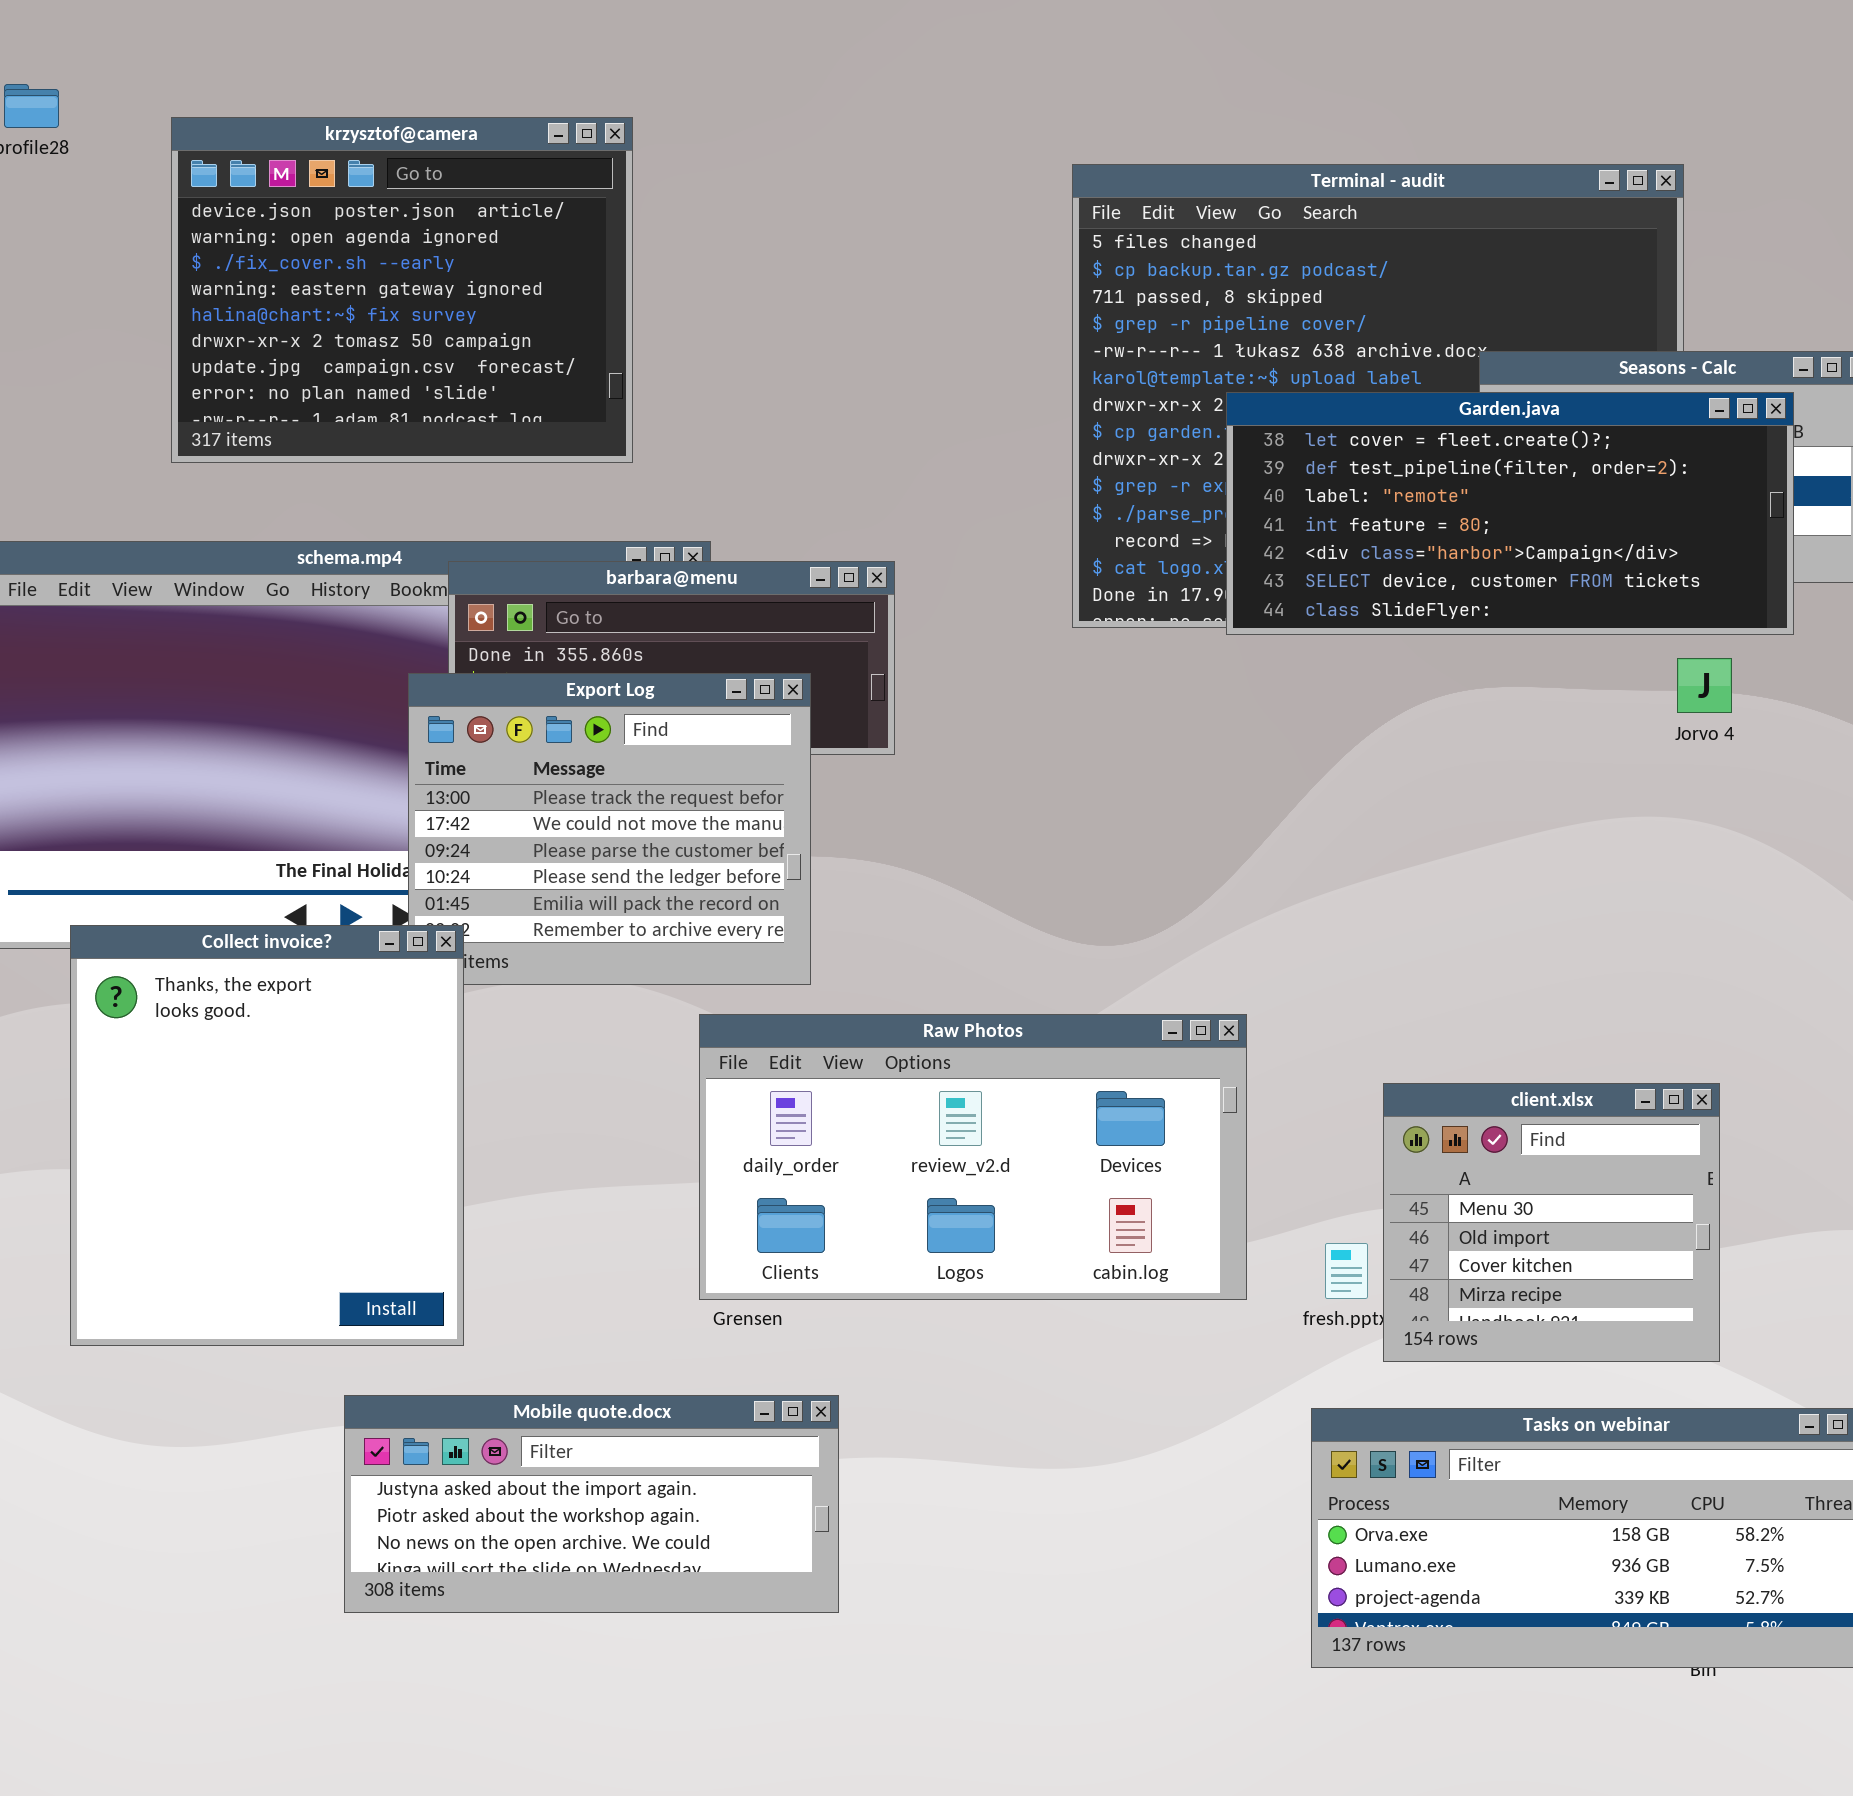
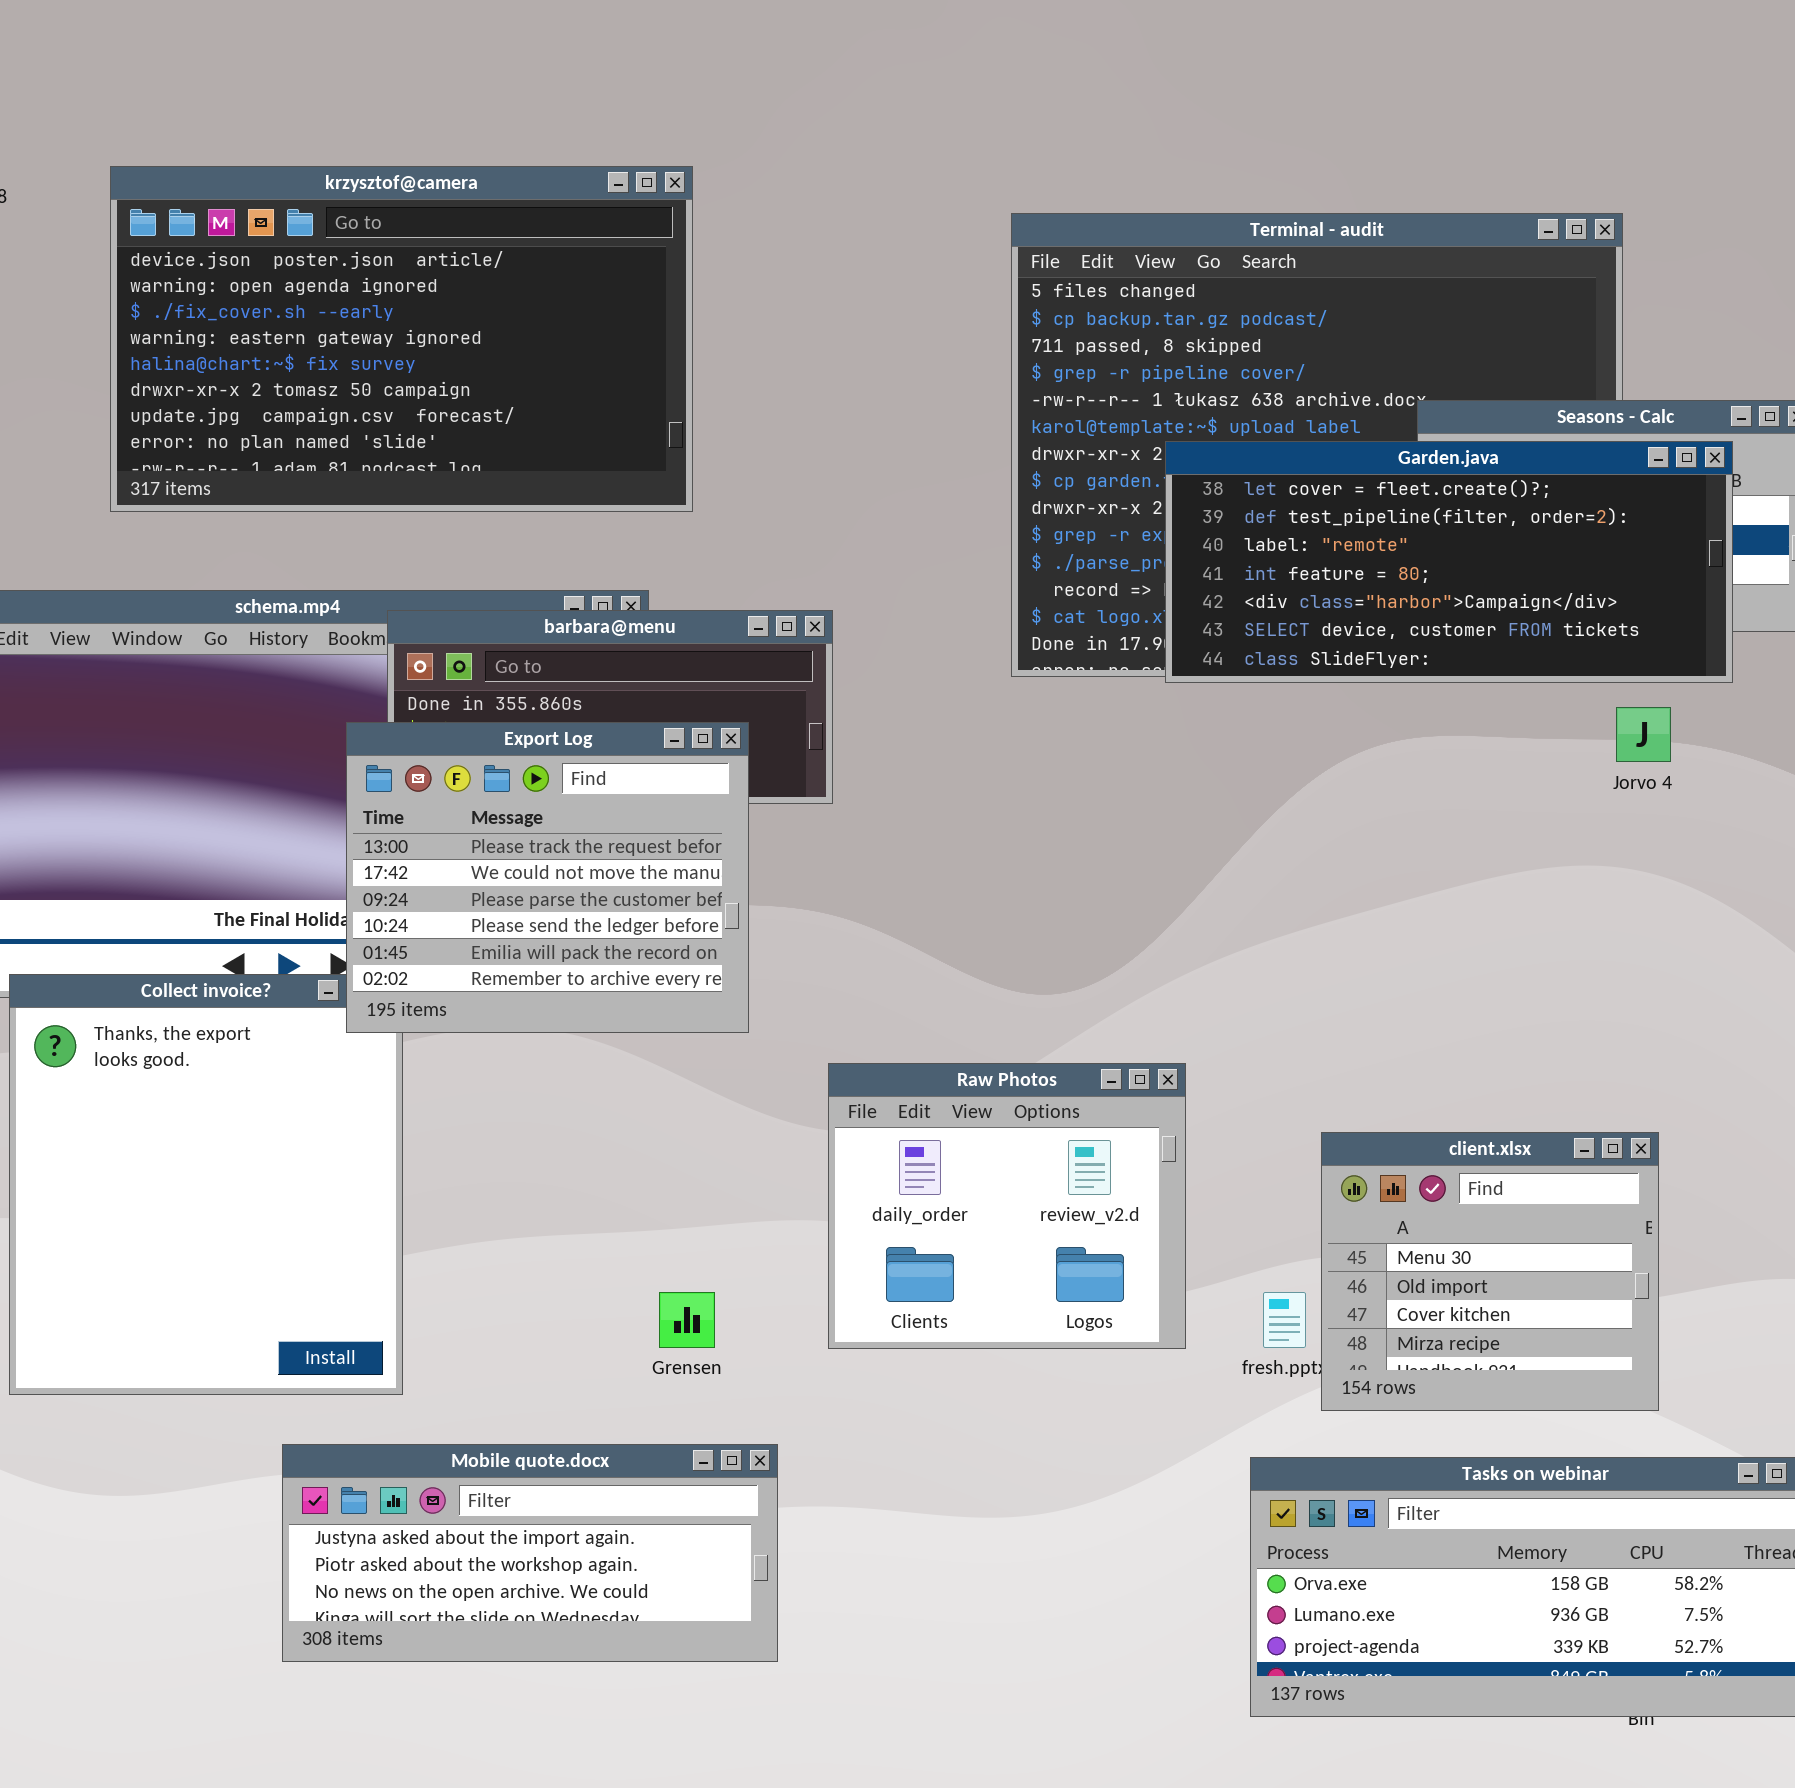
krzysztof@camera: [171,117,633,463] -> [110,166,693,512], resized
Export Log: [408,673,811,985] -> [346,722,749,1033], raised
Raw Photos: [699,1014,1247,1300] -> [828,1063,1186,1349], resized

